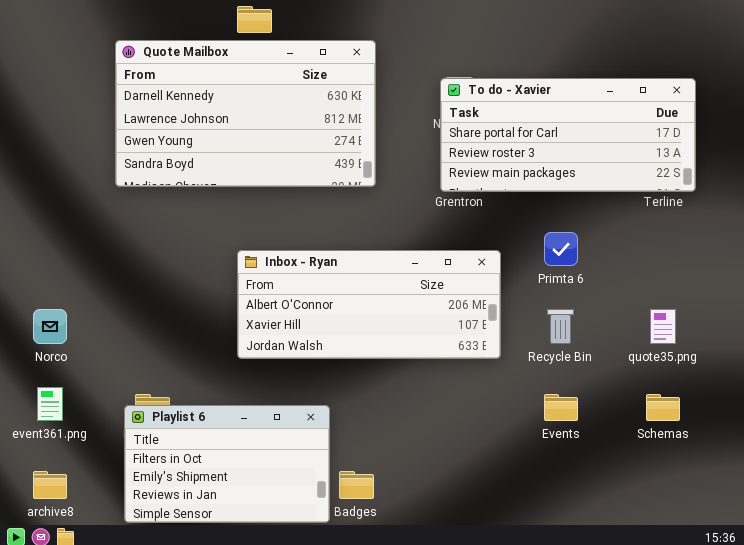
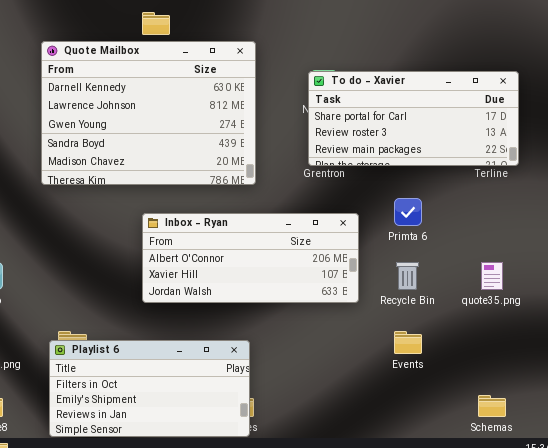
Quote Mailbox: [115,40,376,187] -> [41,41,256,185], resized
Schemas: [646,394,680,421] -> [478,395,506,417], moved
Playlist 6: [124,405,330,523] -> [49,340,250,437], resized

